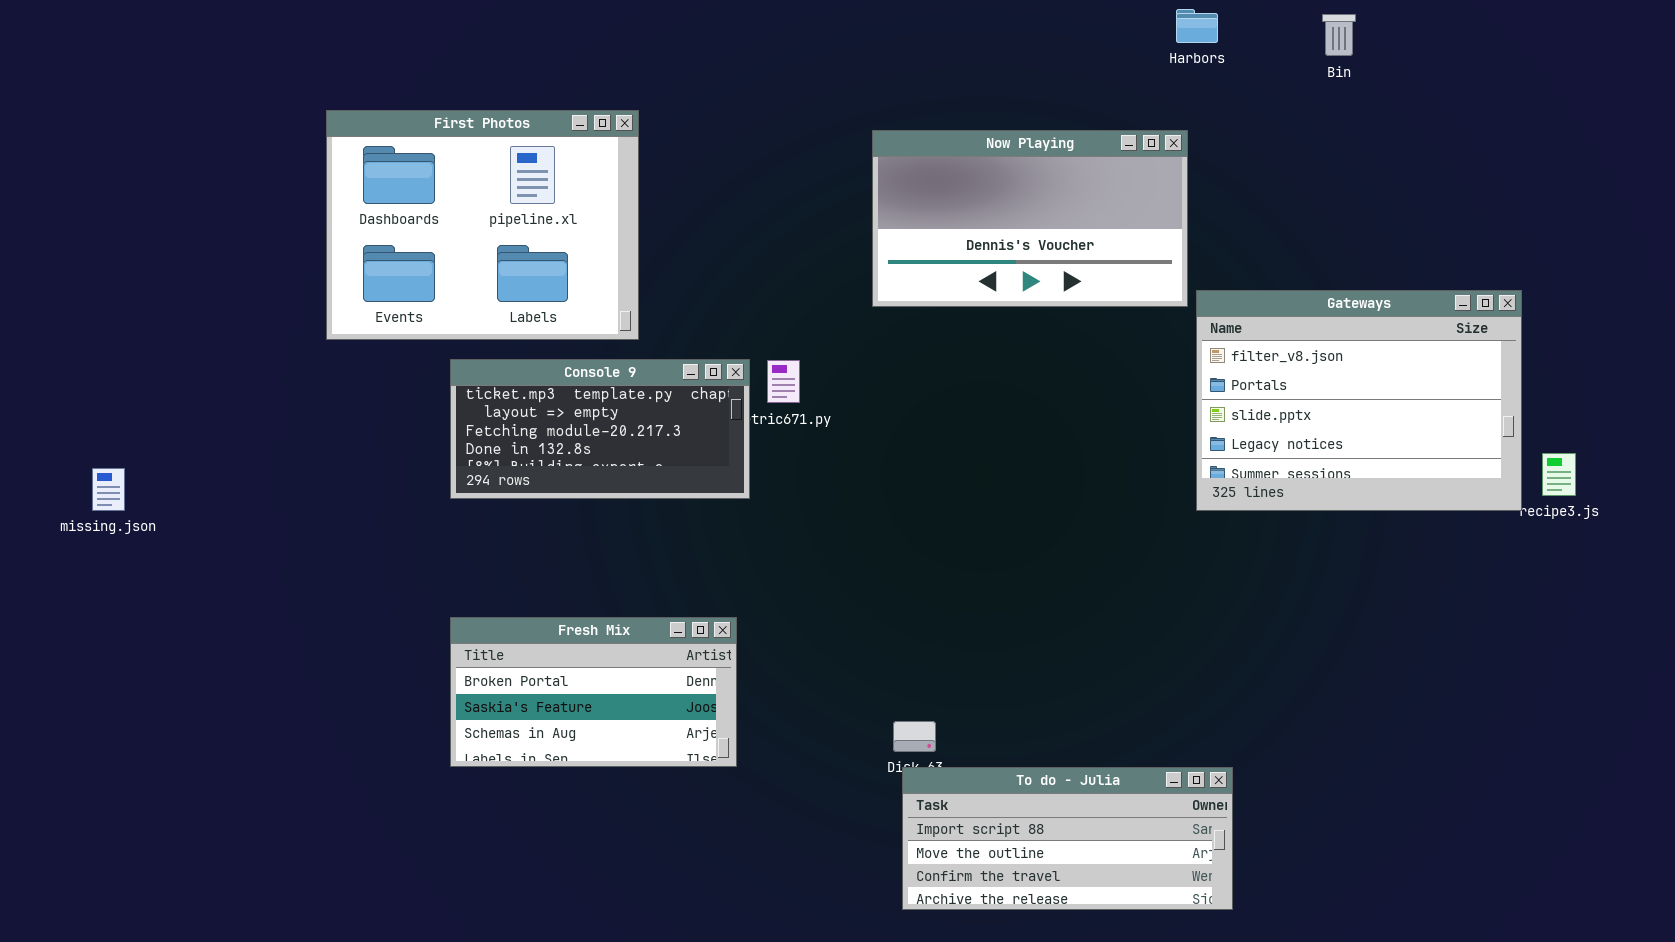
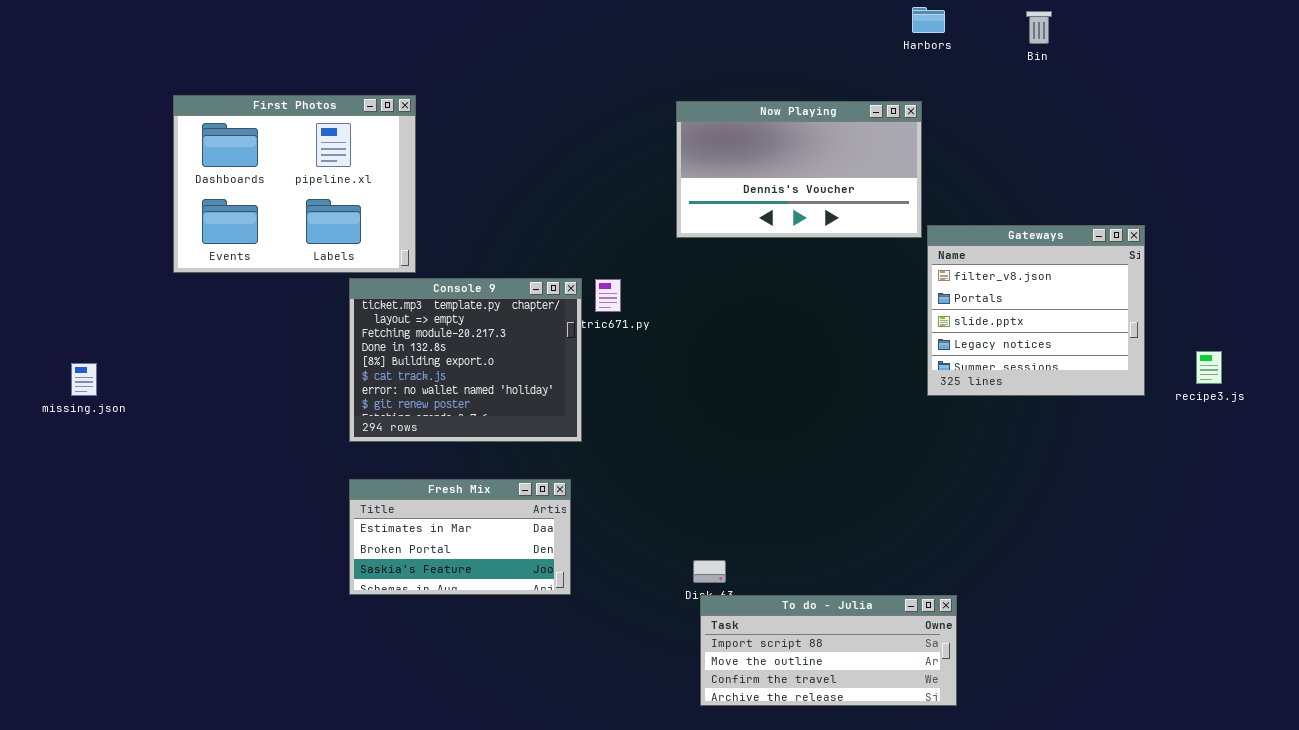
First Photos: [326,110,639,340] -> [173,95,416,273], moved
Gateways: [1196,290,1522,511] -> [927,225,1145,396], resized
Console 9: [450,359,750,499] -> [349,278,582,442], resized
Fresh Mix: [450,617,737,767] -> [349,479,571,595], scrolled up 1 row

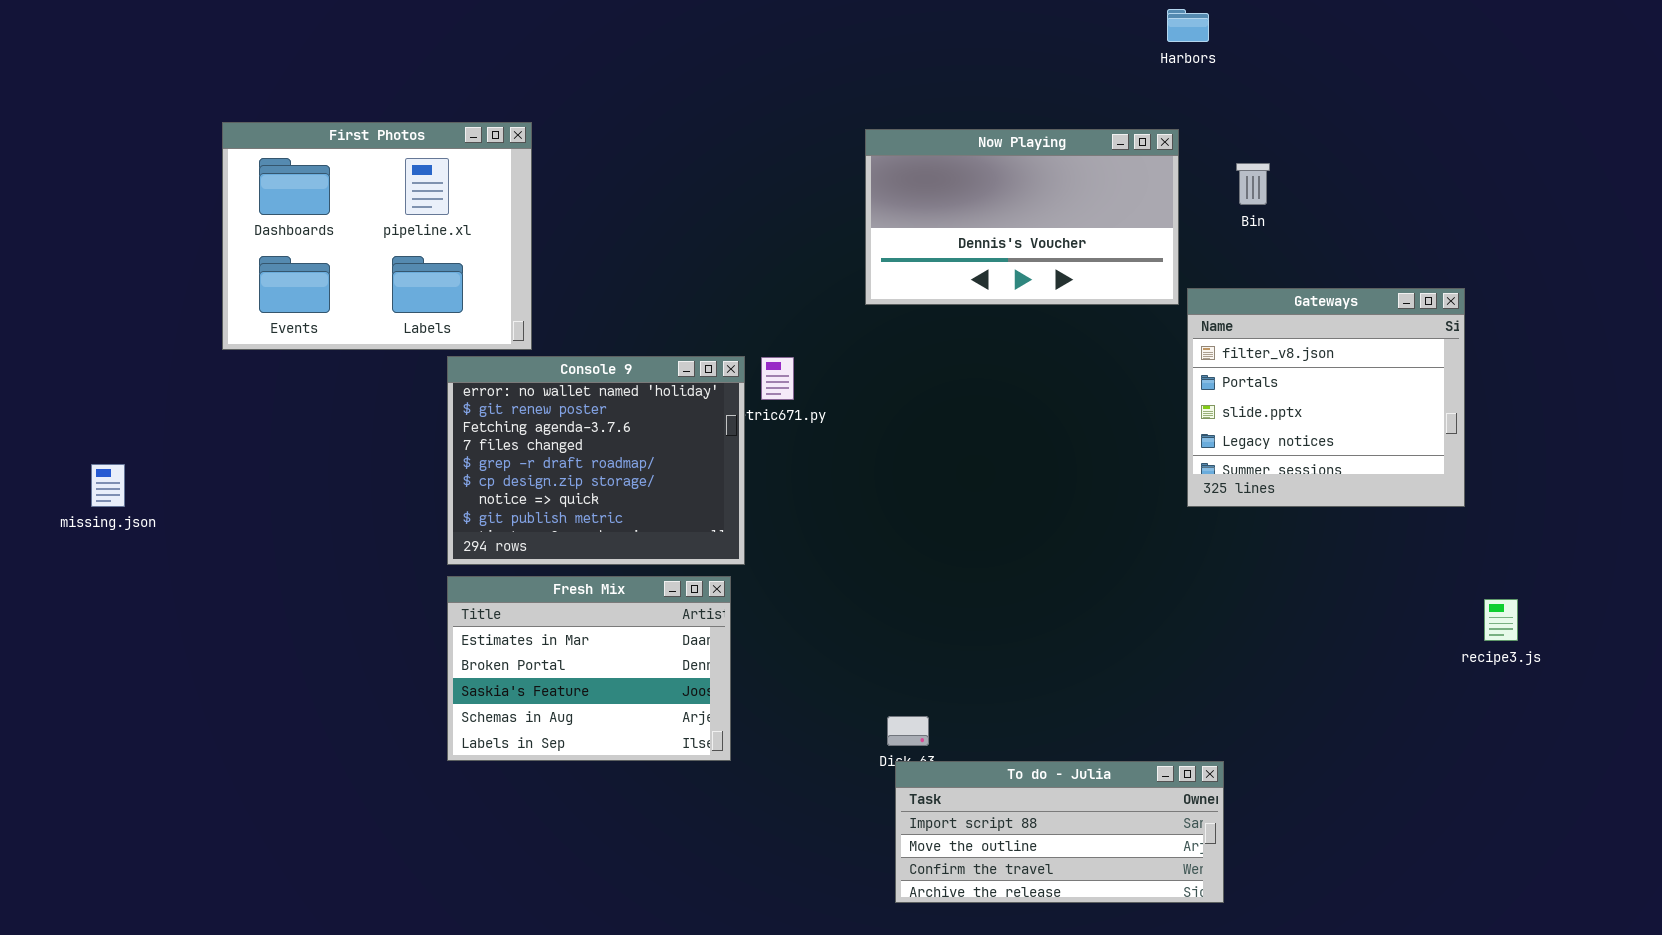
Bin: [1026,11,1052,44] -> [1236,163,1270,205], moved
Console 9: [349,278,582,442] -> [447,356,745,565], scrolled down 6 rows
recipe3.js: [1196,351,1222,384] -> [1484,599,1518,641], moved
Fresh Mix: [349,479,571,595] -> [447,576,731,761], resized

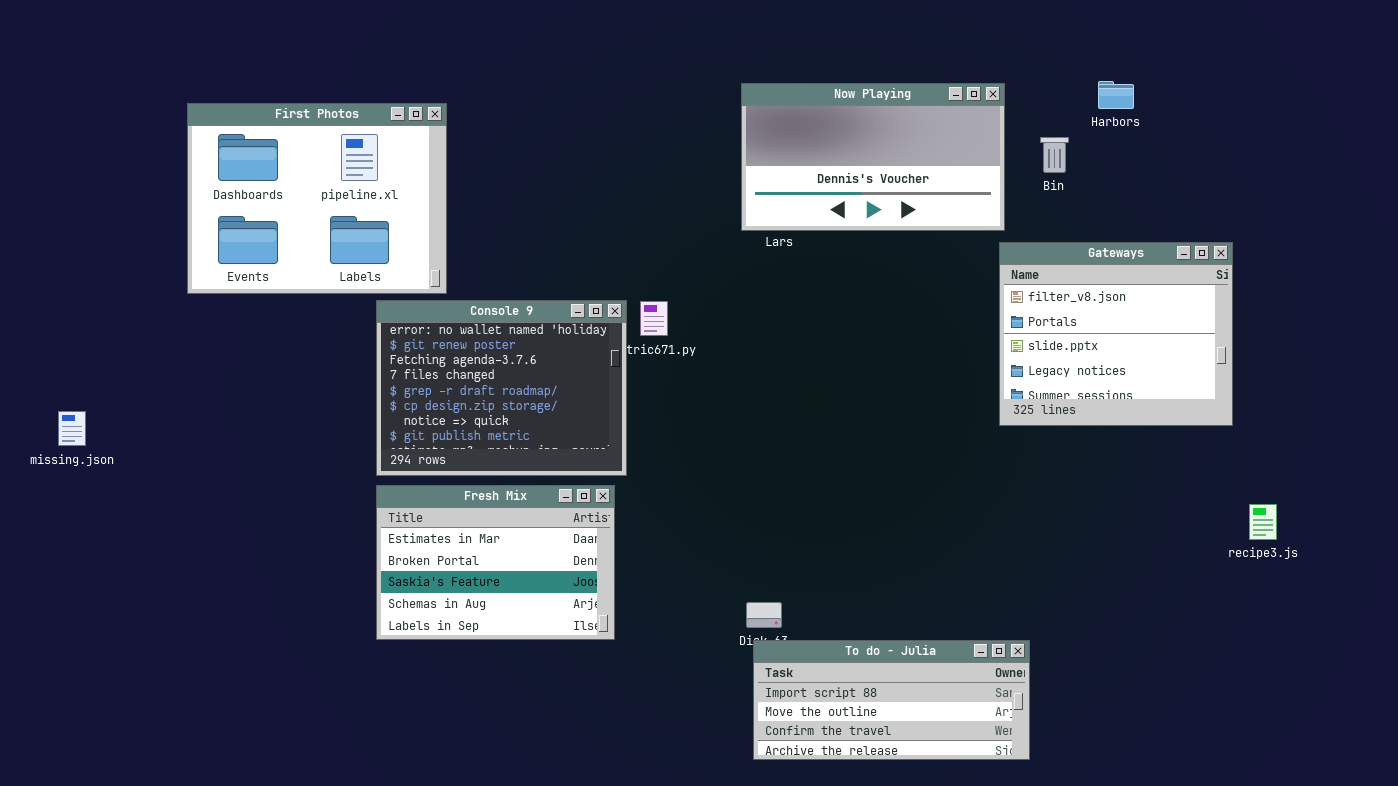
Harbors: [1167,9,1209,42] -> [1098,81,1134,109], moved
Now Playing: [865,129,1179,305] -> [741,83,1005,231], moved
missing.json: [91,464,125,507] -> [58,411,86,446], moved

